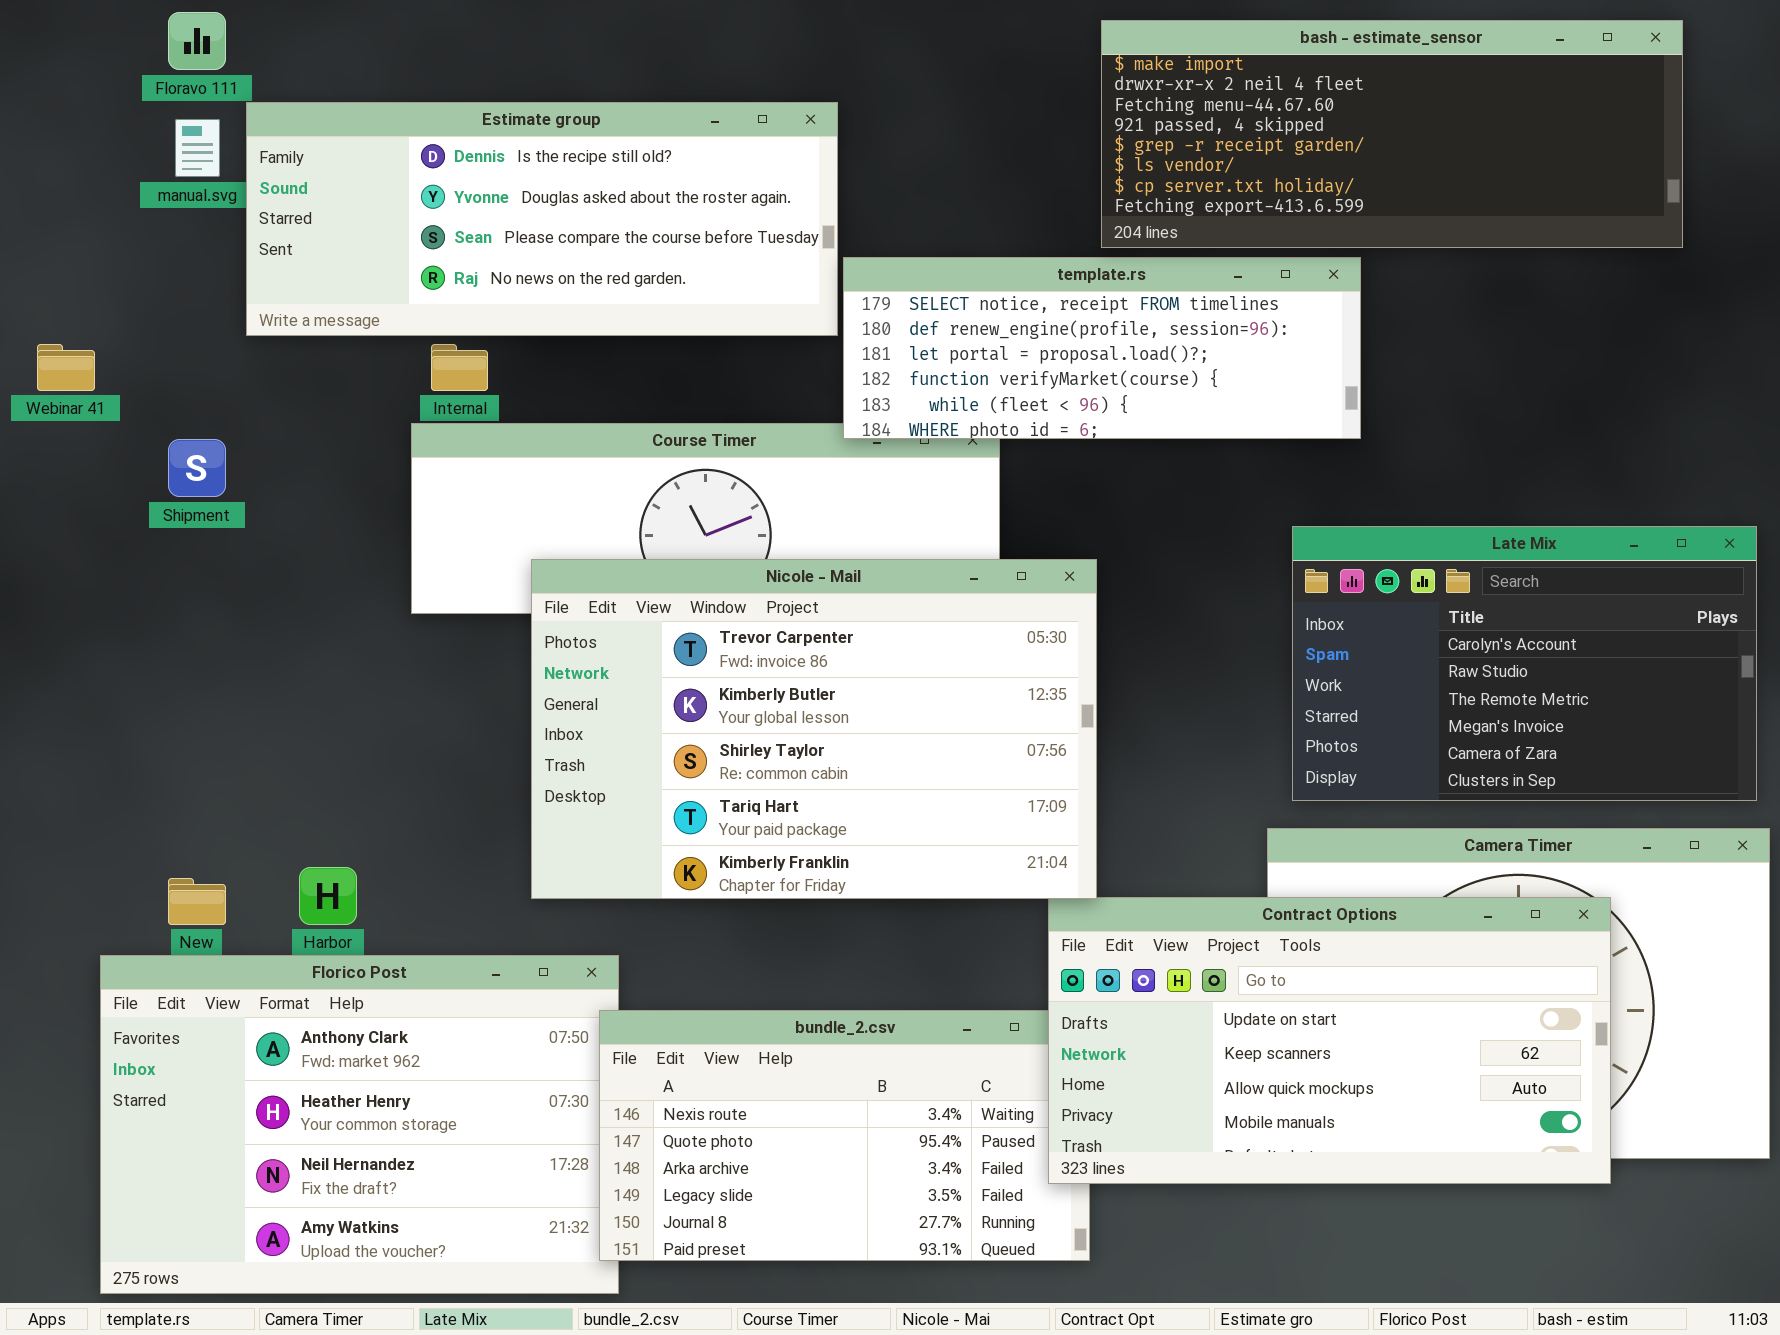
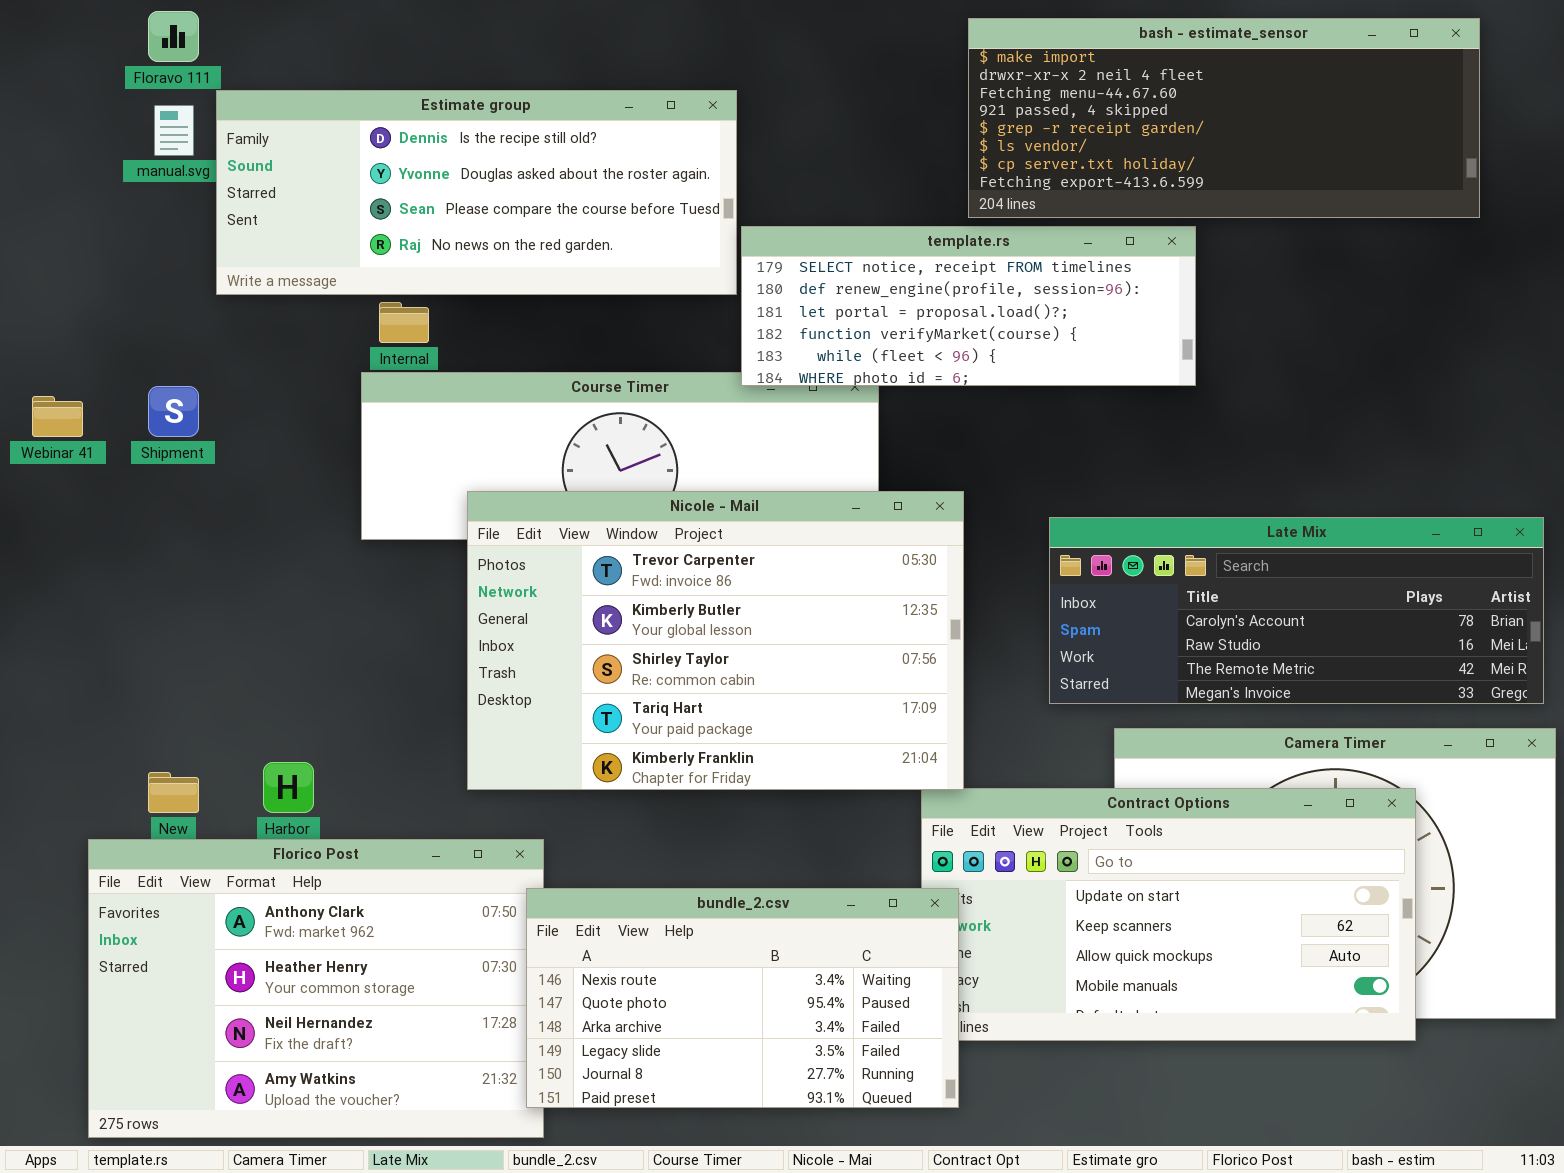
Webinar 41: [37,344,95,391] -> [32,396,83,437], moved
Late Mix: [1292,526,1757,801] -> [1049,517,1544,704], resized
bundle_2.csv: [599,1010,1090,1261] -> [526,888,959,1108], raised

